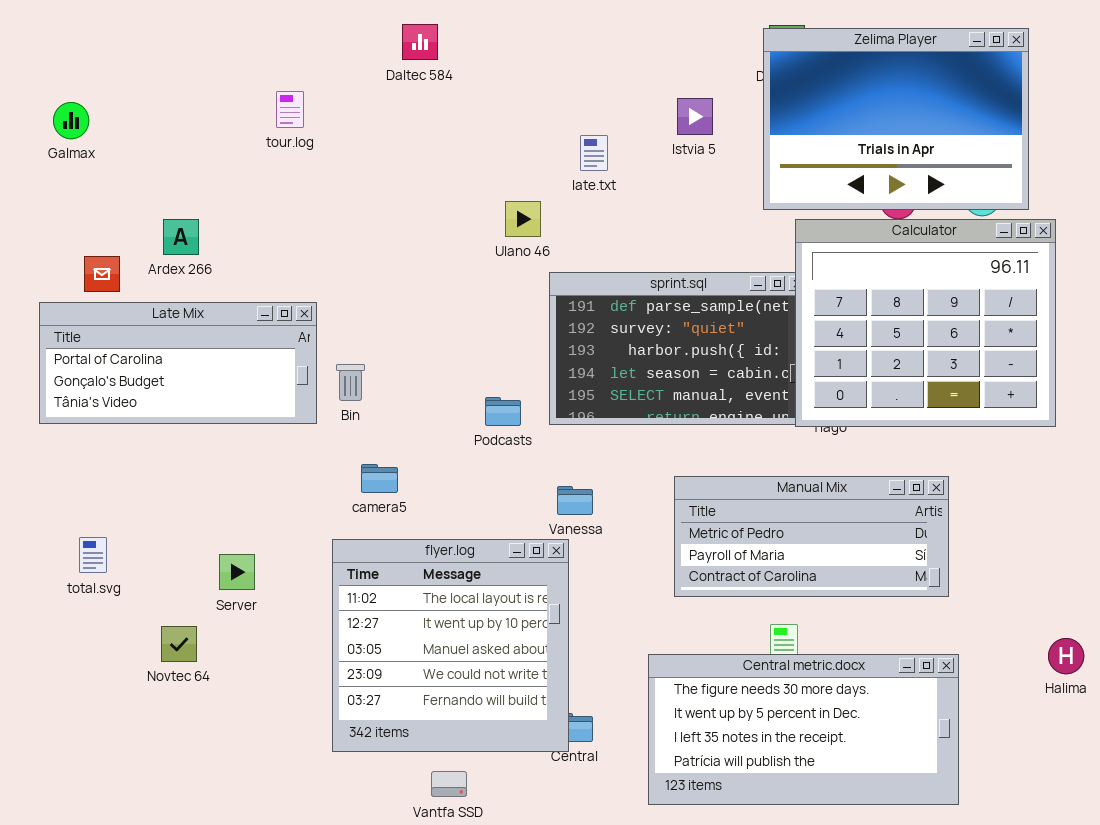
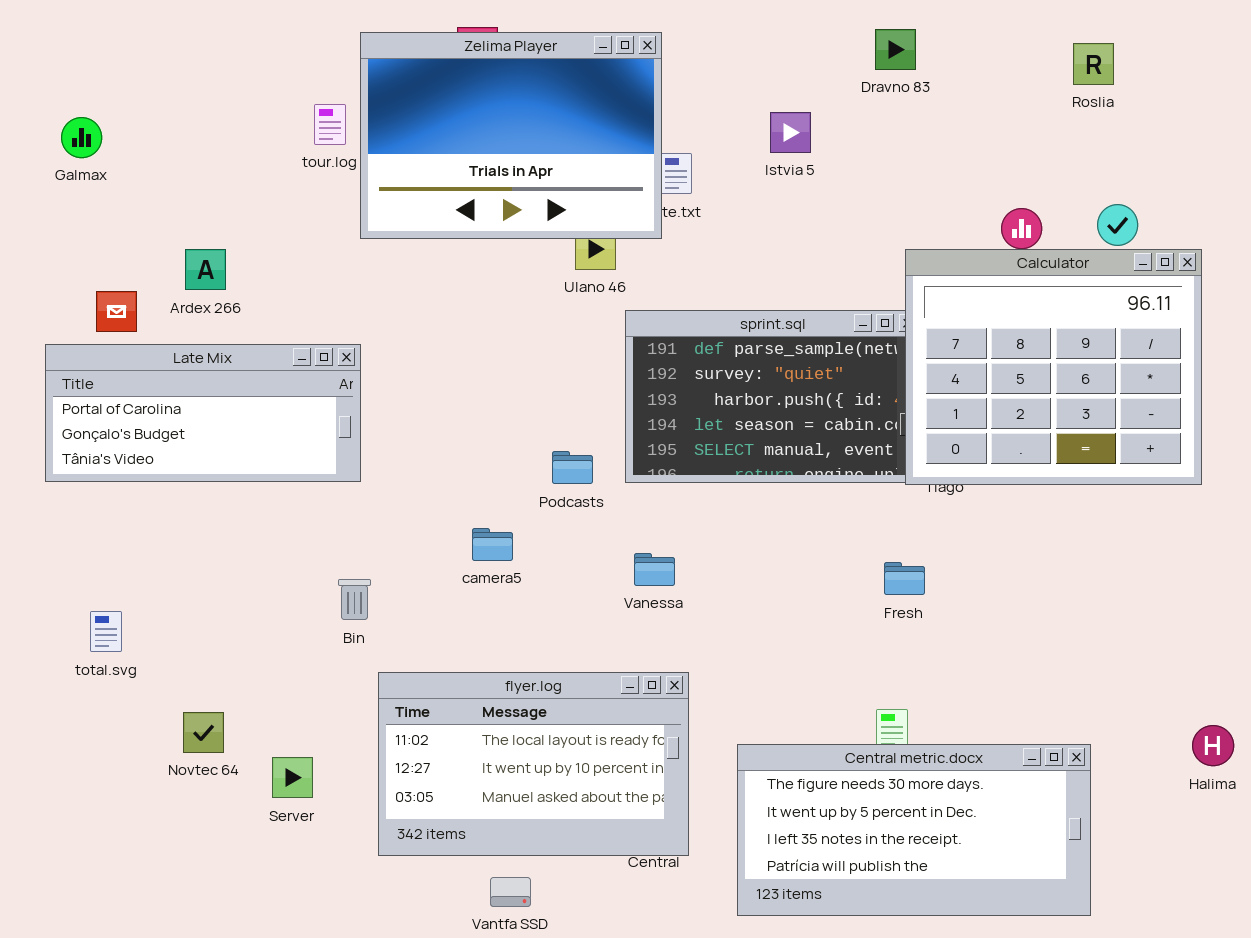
Zelima Player: [763,28,1029,210] -> [360,32,662,239], moved
Bin: [336,364,365,401] -> [338,579,371,620], moved
camera5: [361,464,398,493] -> [472,528,513,561], moved
Manual Mix: [674,476,949,597] -> none, closed
flyer.log: [332,539,569,752] -> [378,672,689,856], resized
Server: [219,554,255,590] -> [272,757,313,798], moved

